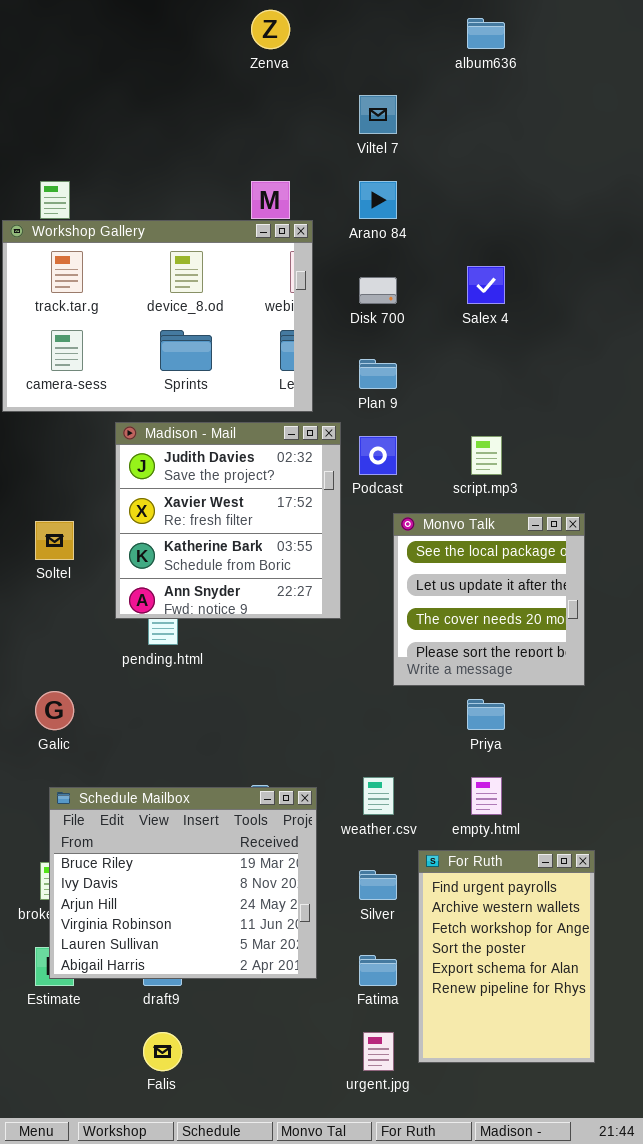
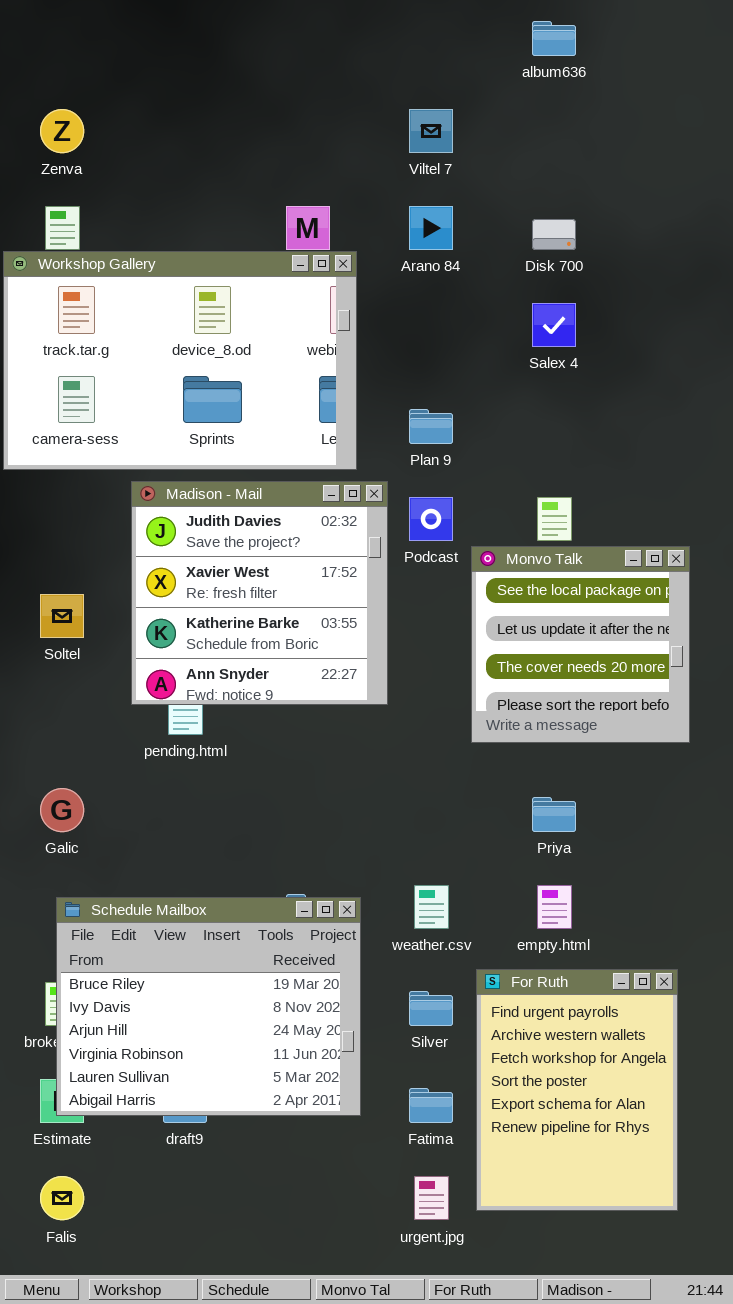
Zenva: [251,10,290,49] -> [40,109,84,153], moved
Disk 700: [359,277,397,304] -> [532,219,576,250], moved
Monvo Talk: [393,513,585,686] -> [471,546,690,743], moved
Falis: [143,1032,182,1071] -> [40,1176,84,1220], moved

